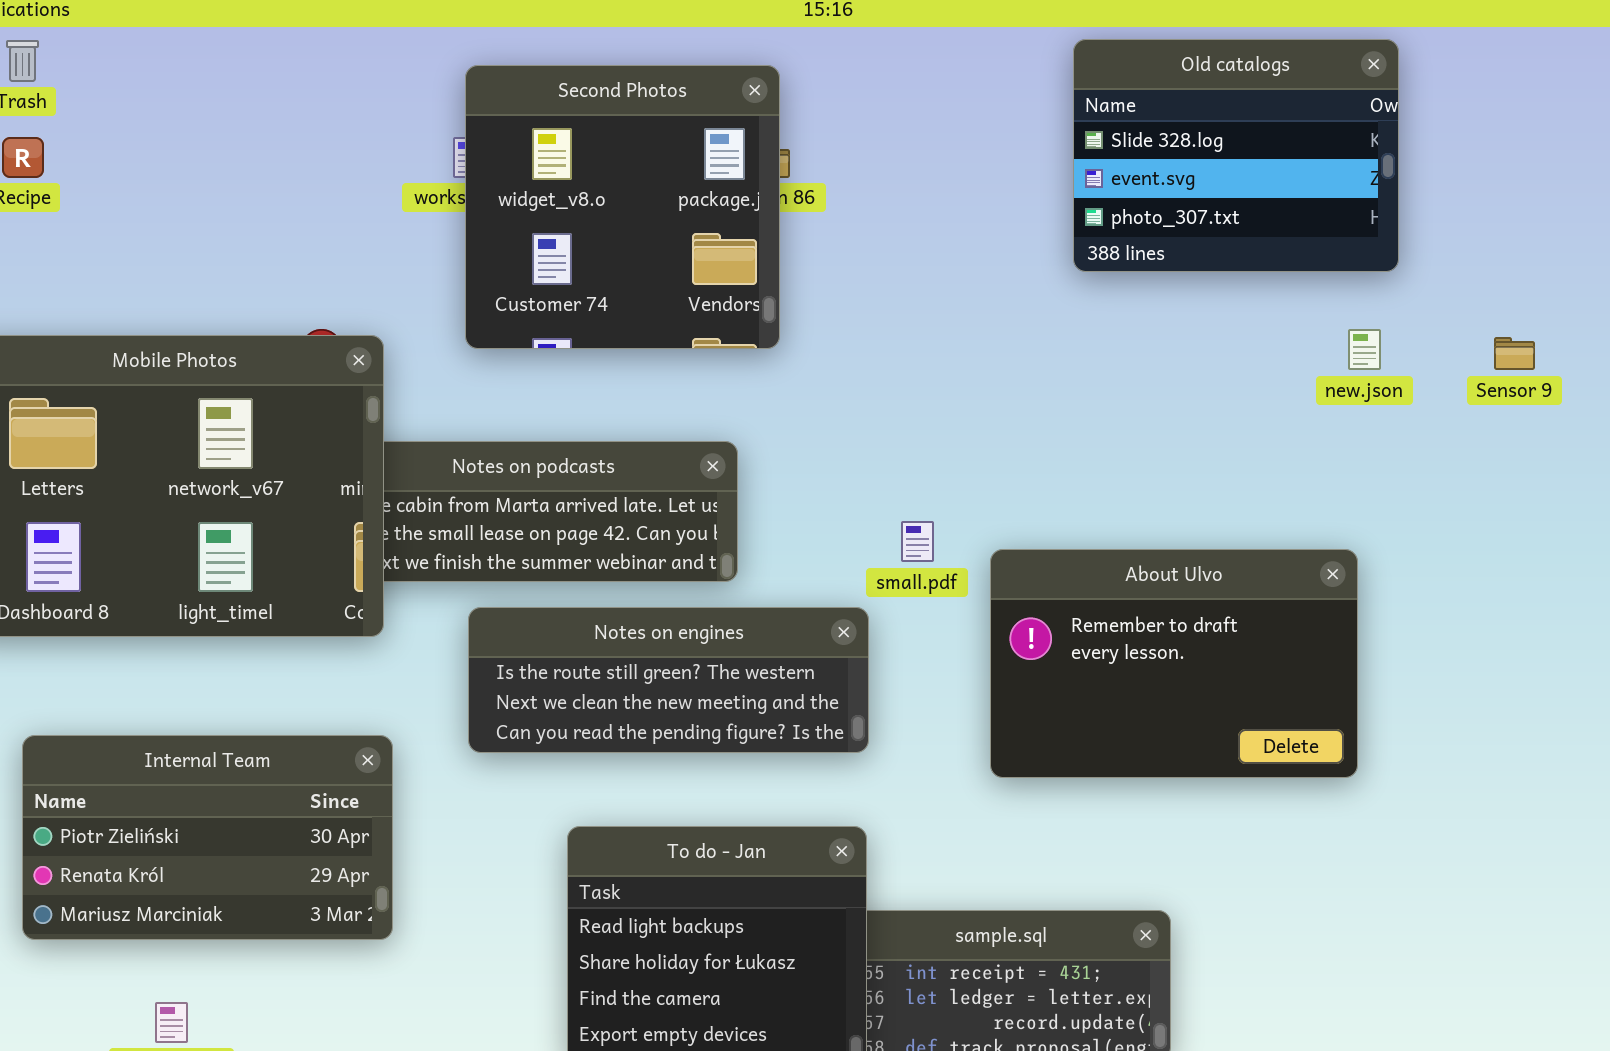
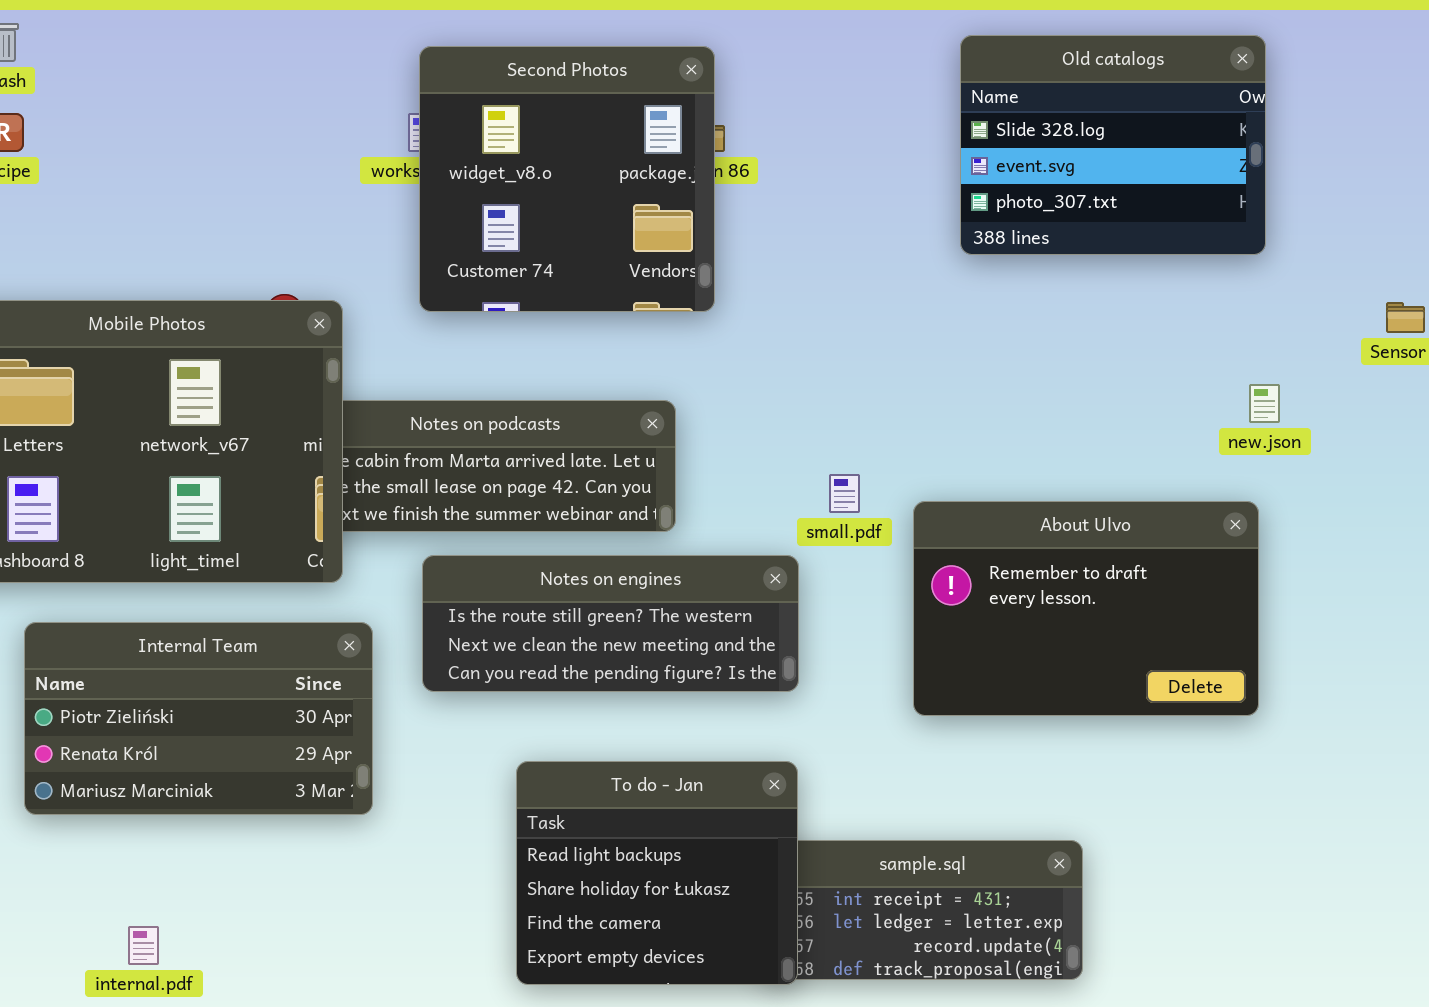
Old catalogs: [1073,39,1399,272] -> [960,35,1266,255], moved
new.json: [1348,329,1381,370] -> [1249,384,1280,423], moved
Internal Team: [22,735,393,940] -> [24,622,373,815], moved

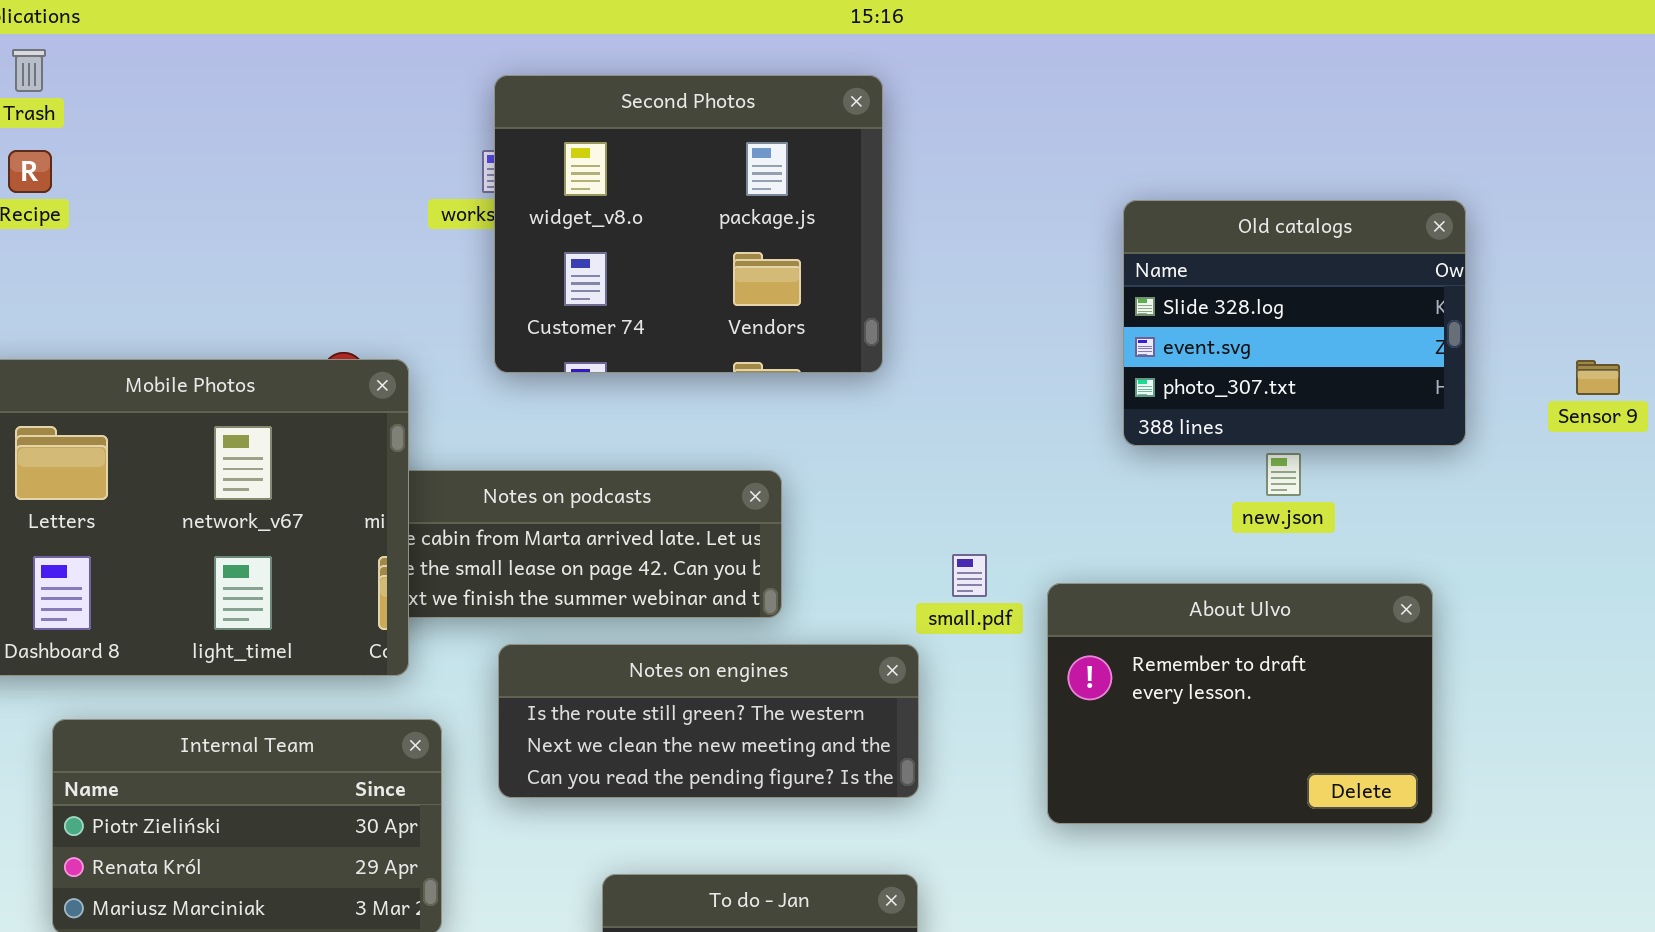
Old catalogs: [960,35,1266,255] -> [1123,200,1466,446], moved
Second Photos: [419,46,715,312] -> [494,75,883,373], resized
new.json: [1249,384,1280,423] -> [1266,453,1301,496], moved

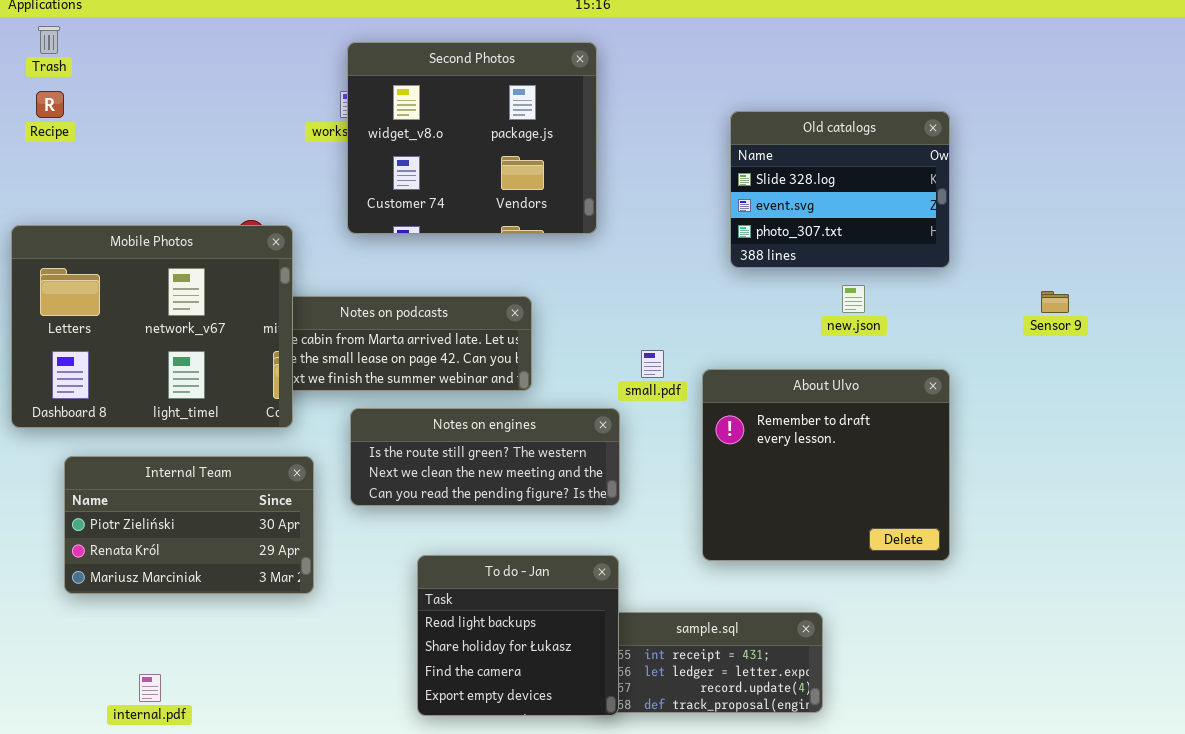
Old catalogs: [1123,200,1466,446] -> [730,111,950,268], moved
Sensor 9: [1576,360,1620,395] -> [1041,291,1069,313], moved
About Ulvo: [1047,583,1433,824] -> [702,369,950,561], resized

